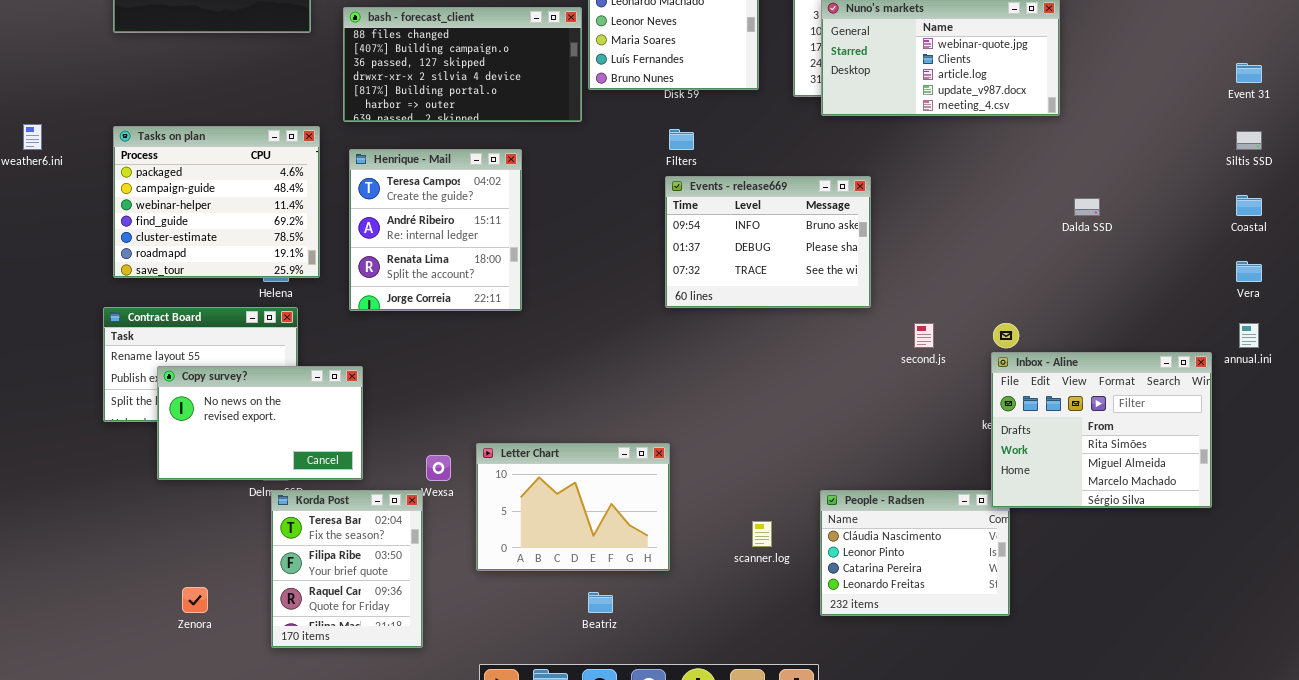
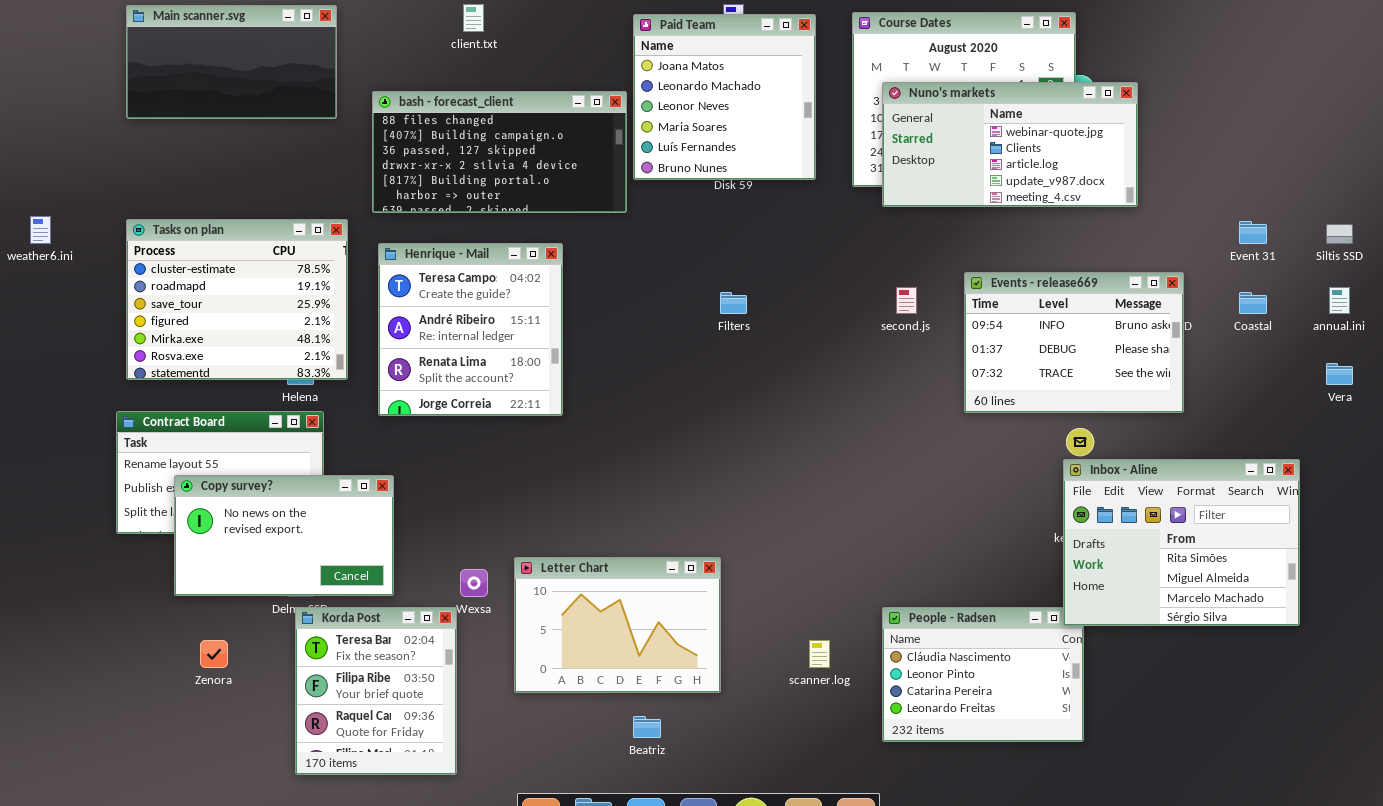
Event 31: [1236,63,1262,83] -> [1239,221,1267,244], moved
Tasks on plan: [113,126,320,278] -> [126,219,348,380], scrolled down 4 rows
Filters: [669,129,694,150] -> [720,292,747,314], moved
Events - release669: [665,176,871,308] -> [964,272,1184,413], moved
Coastal: [1236,195,1262,216] -> [1239,292,1267,314], moved
second.js: [914,323,934,348] -> [896,287,917,314], moved
annual.ini: [1239,323,1259,348] -> [1329,287,1350,314], moved
Zenora: [182,587,208,613] -> [200,640,228,668], moved

